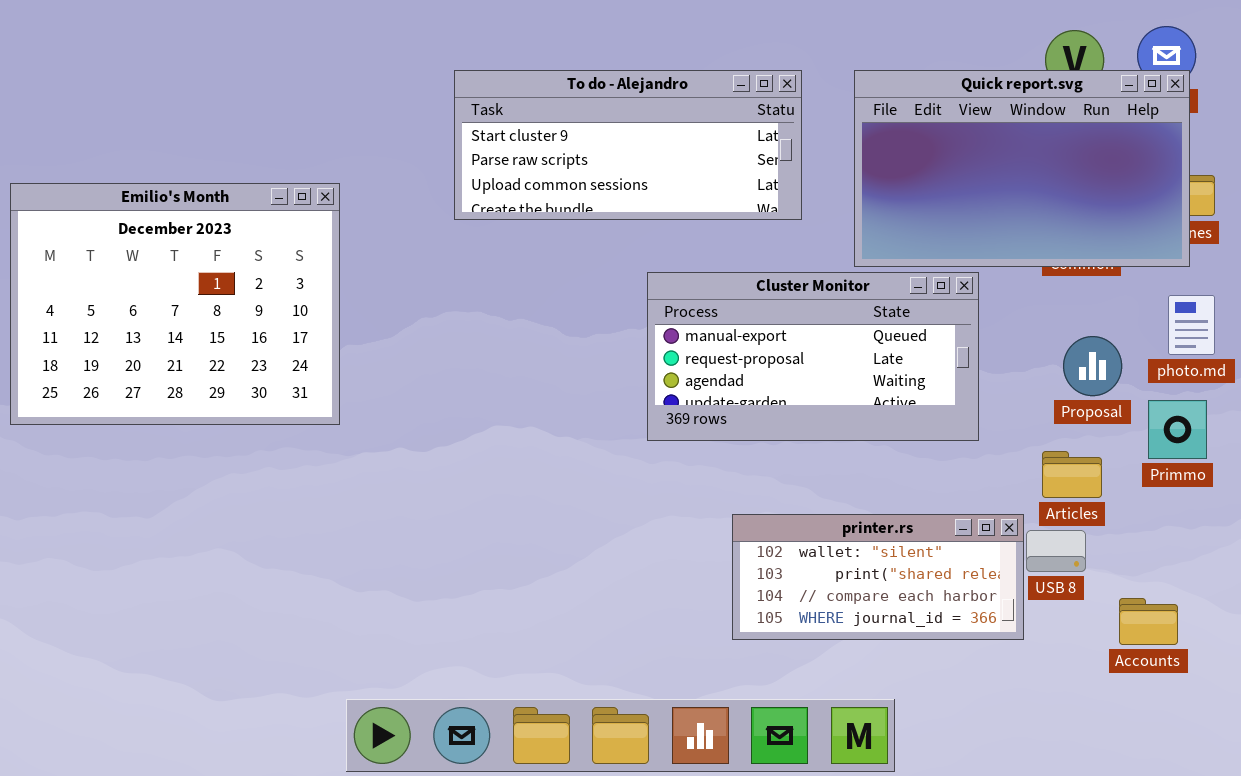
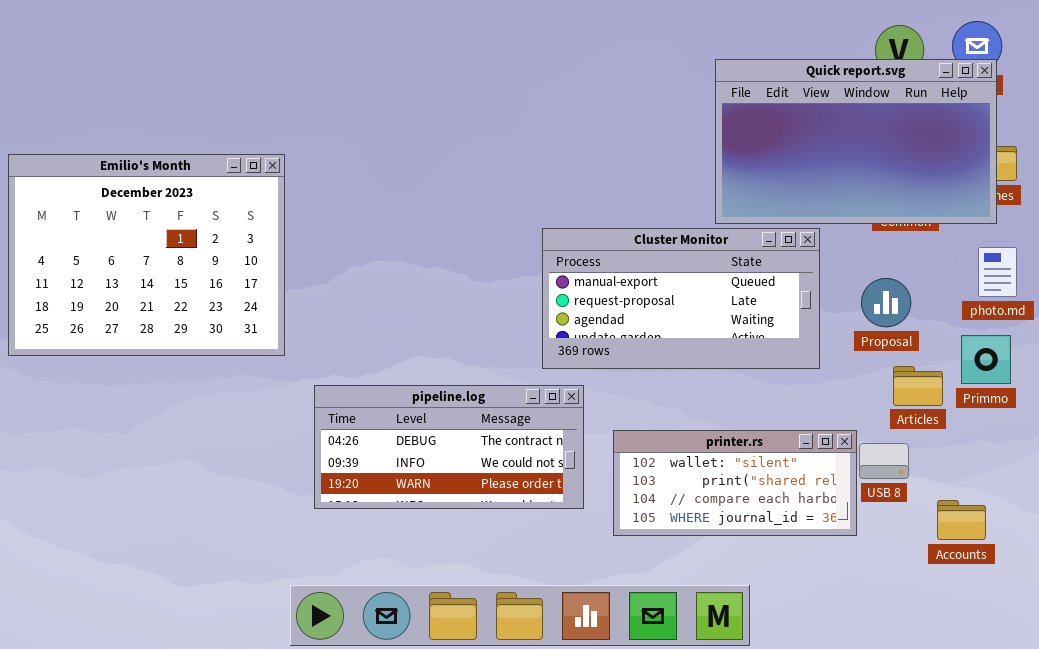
To do - Alejandro: [454,70,802,220] -> none, closed
Proposal: [1063,336,1122,396] -> [861,278,911,327], moved
Articles: [1042,451,1102,498] -> [893,366,943,406], moved
pipeline.log: none -> [314,385,584,509], opened

